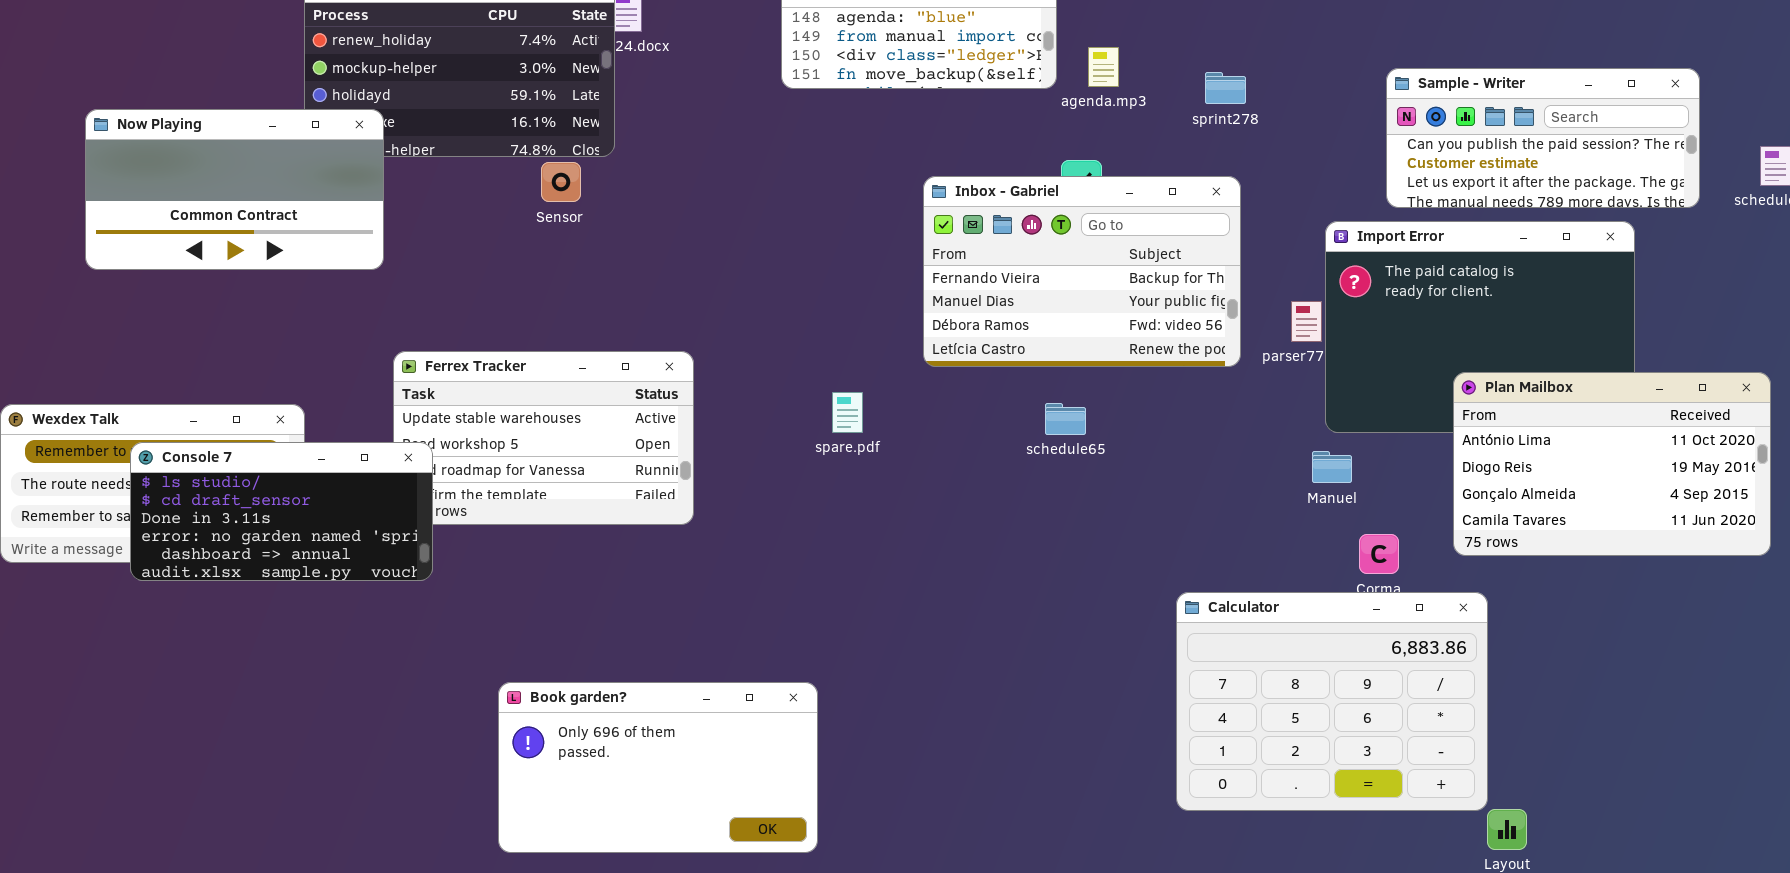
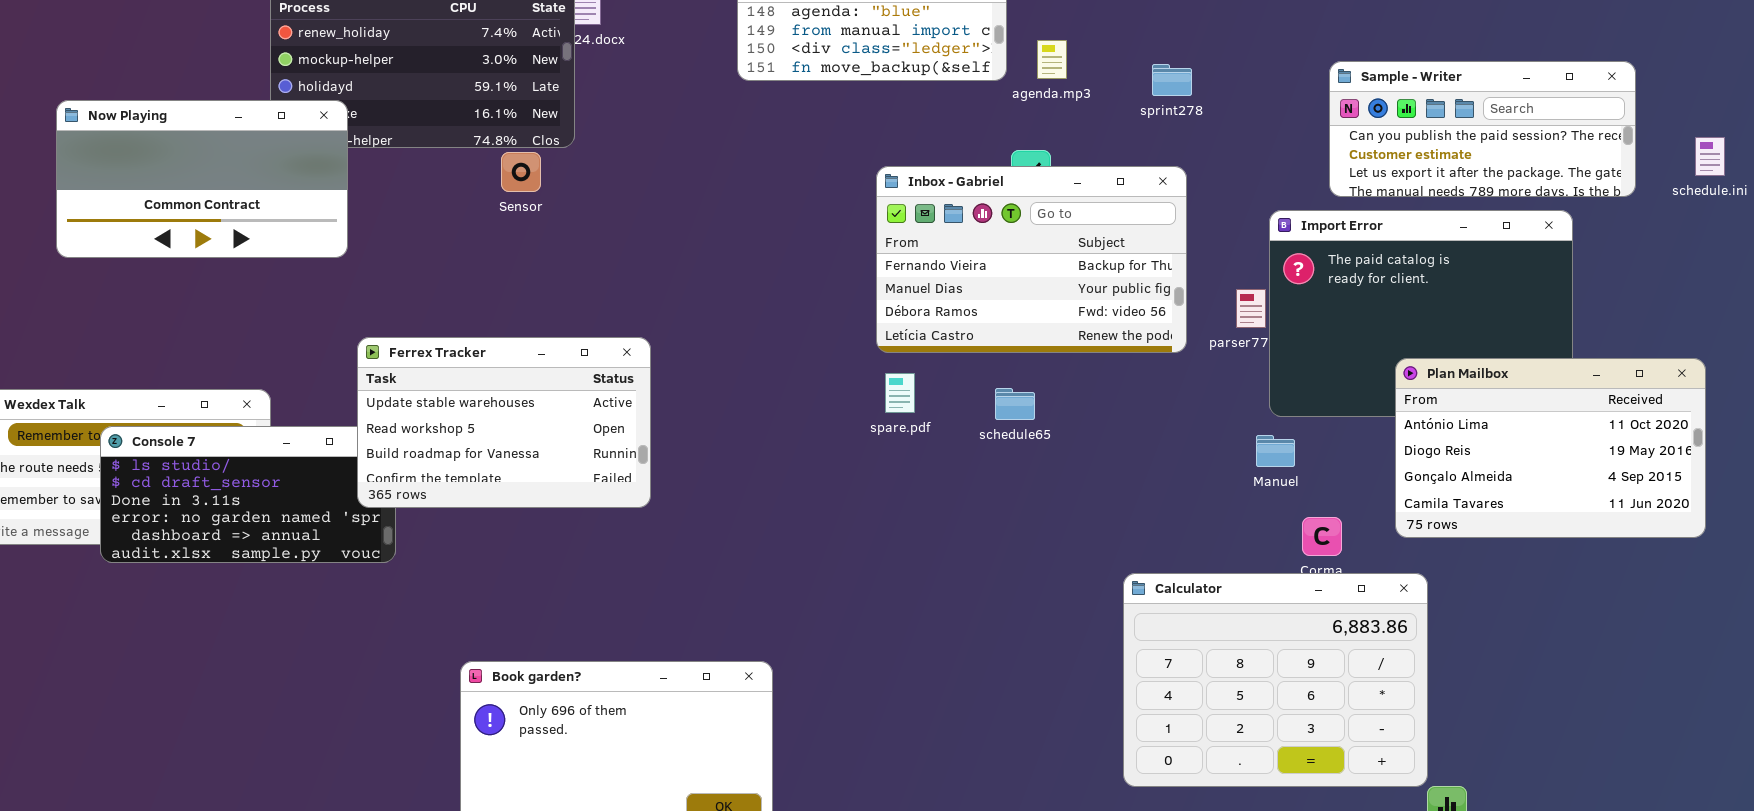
Ferrex Tracker: [393,351,694,525] -> [357,337,651,508], raised
spare.pdf: [832,392,863,433] -> [885,373,915,413], moved

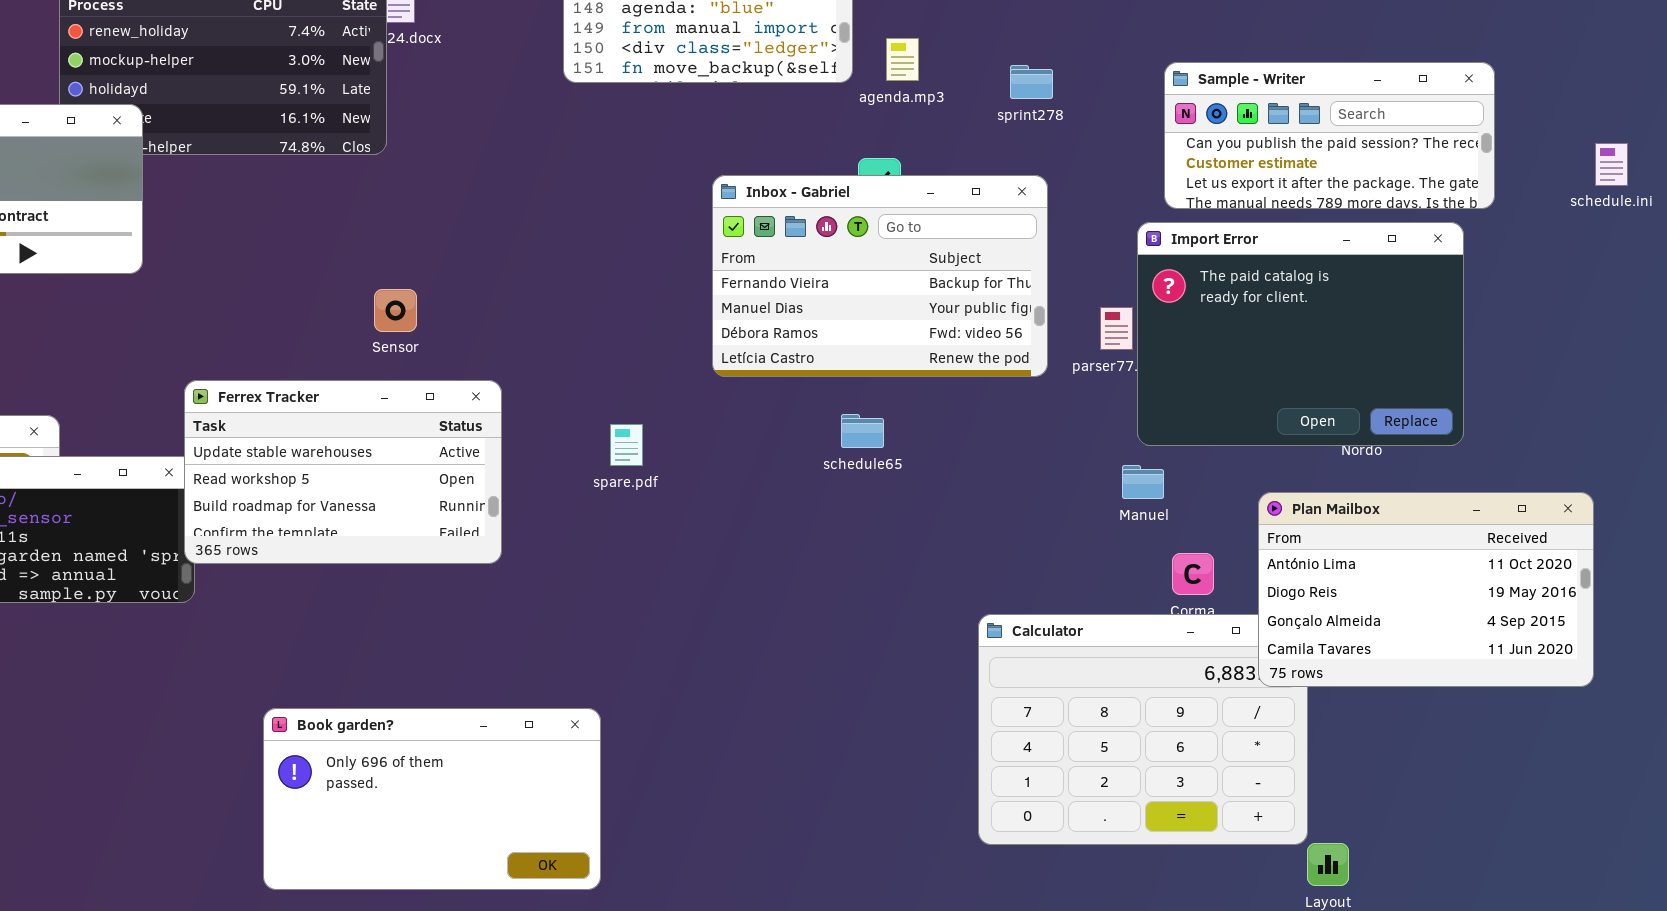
Sample - Writer: [1329,61,1636,197] -> [1164,62,1495,209], moved
Sensor: [501,152,541,192] -> [374,289,417,332], moved
Ferrex Tracker: [357,337,651,508] -> [184,380,502,564], moved
Plan Mailbox: [1395,358,1706,538] -> [1258,492,1594,687], moved
spare.pdf: [885,373,915,413] -> [610,424,643,466], moved

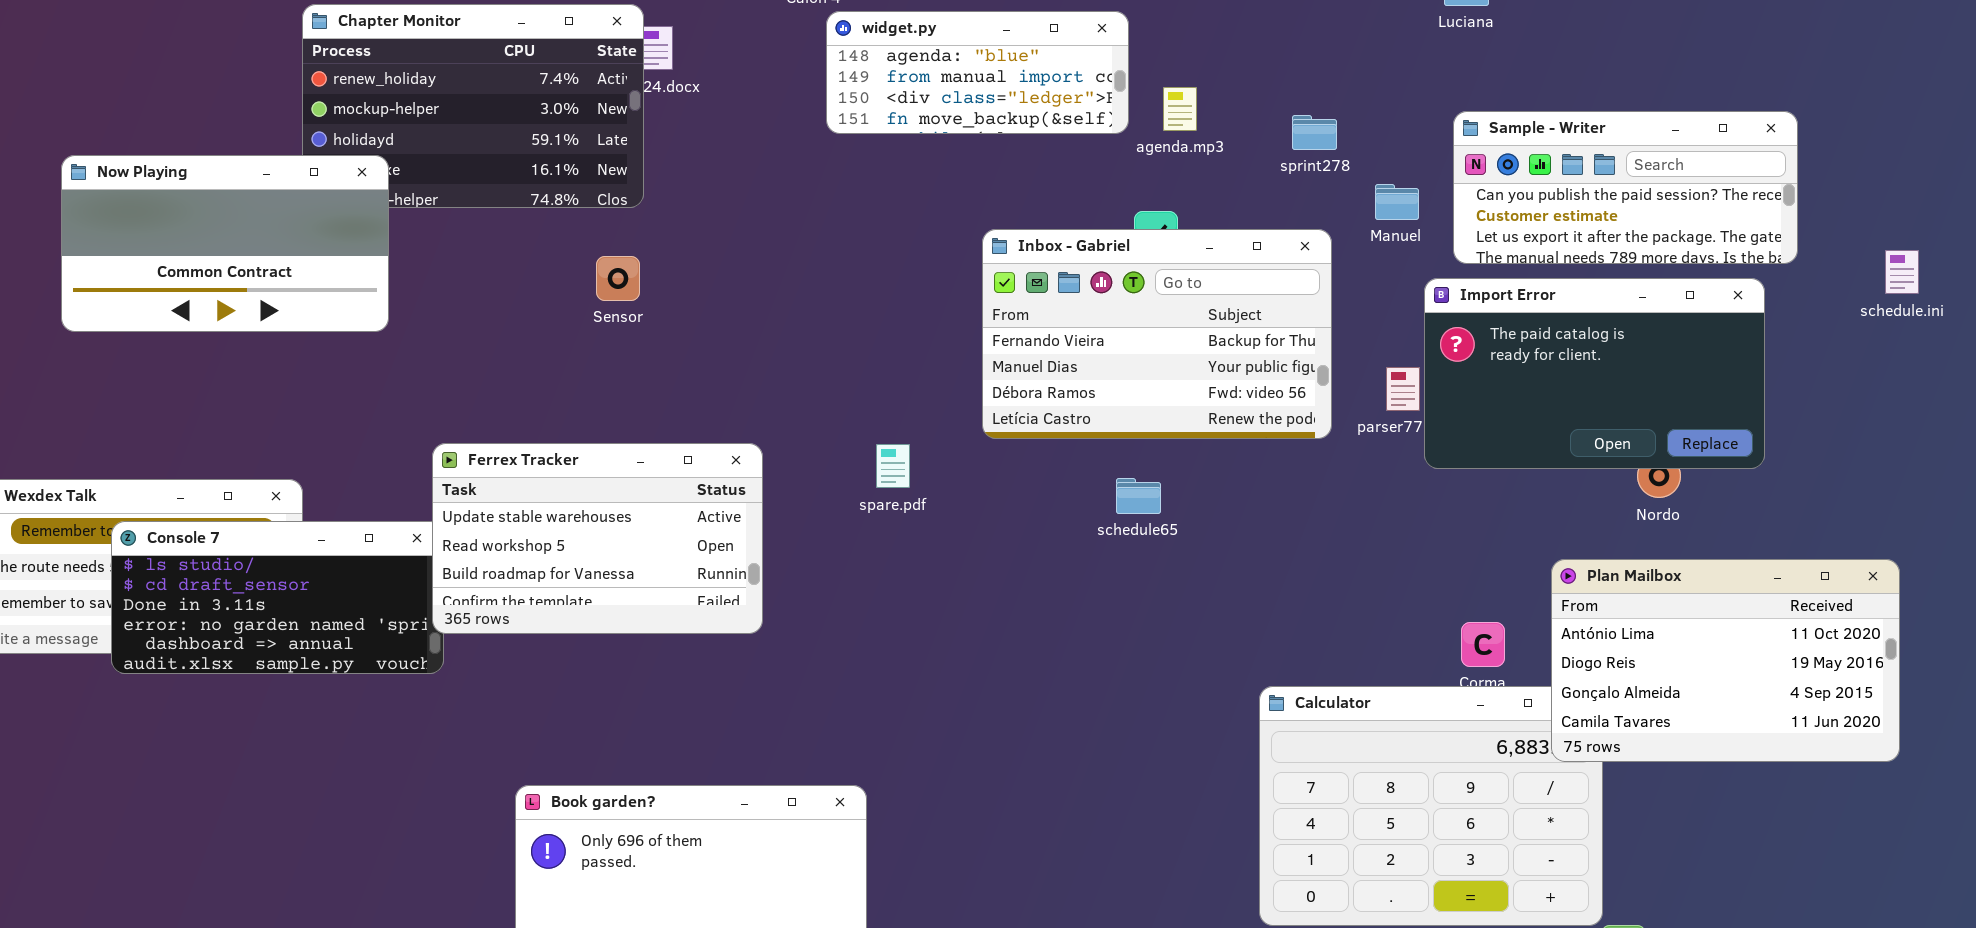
schedule.ini: [1595,143,1628,186] -> [1885,250,1919,294], moved
Import Error: [1137,222,1464,446] -> [1424,278,1765,469], resized
Sensor: [374,289,417,332] -> [596,256,640,301], moved
spare.pdf: [610,424,643,466] -> [876,444,910,488], moved
Manuel: [1122,465,1164,499] -> [1375,184,1419,220], moved

